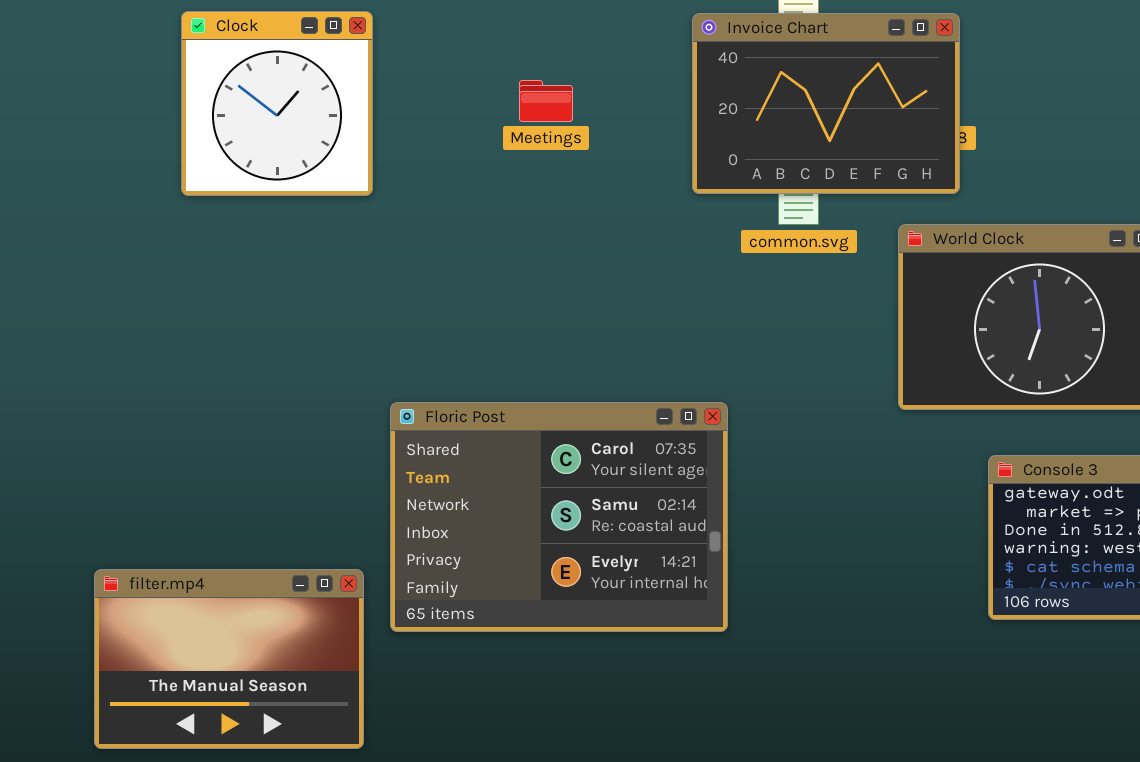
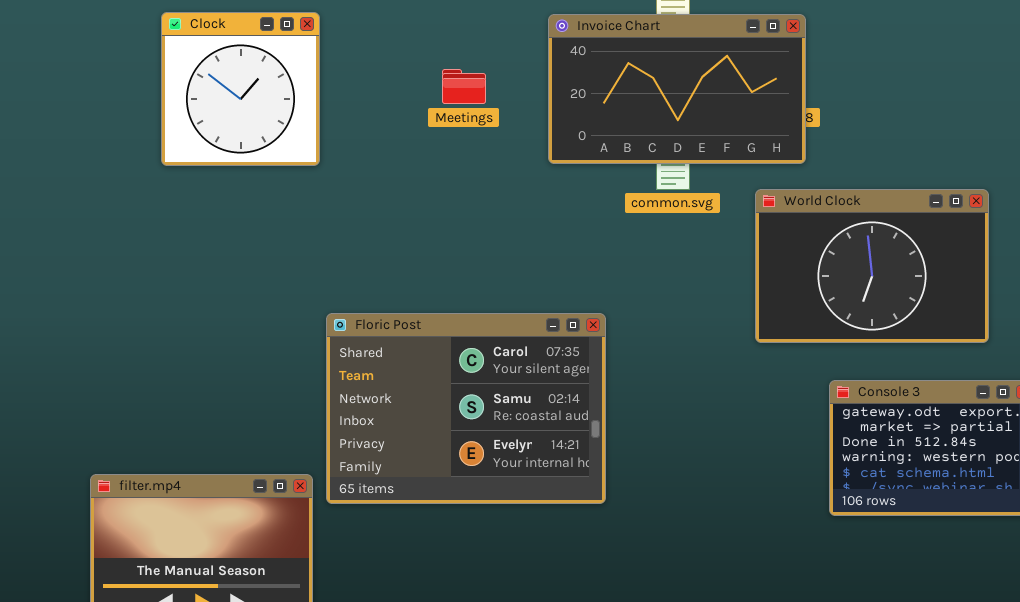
Invoice Chart: [692,13,960,194] -> [548,14,806,164], resized
Floric Post: [390,402,728,632] -> [326,313,606,504], moved

